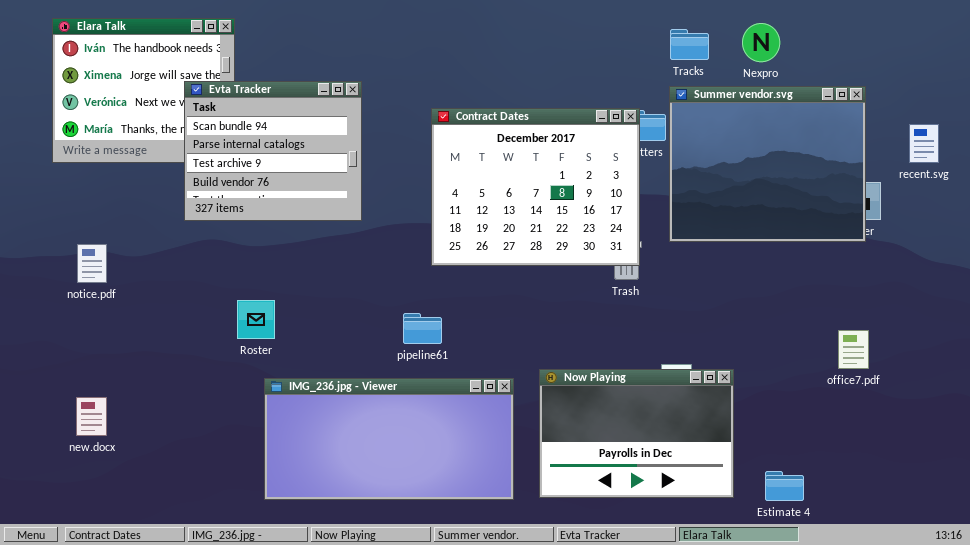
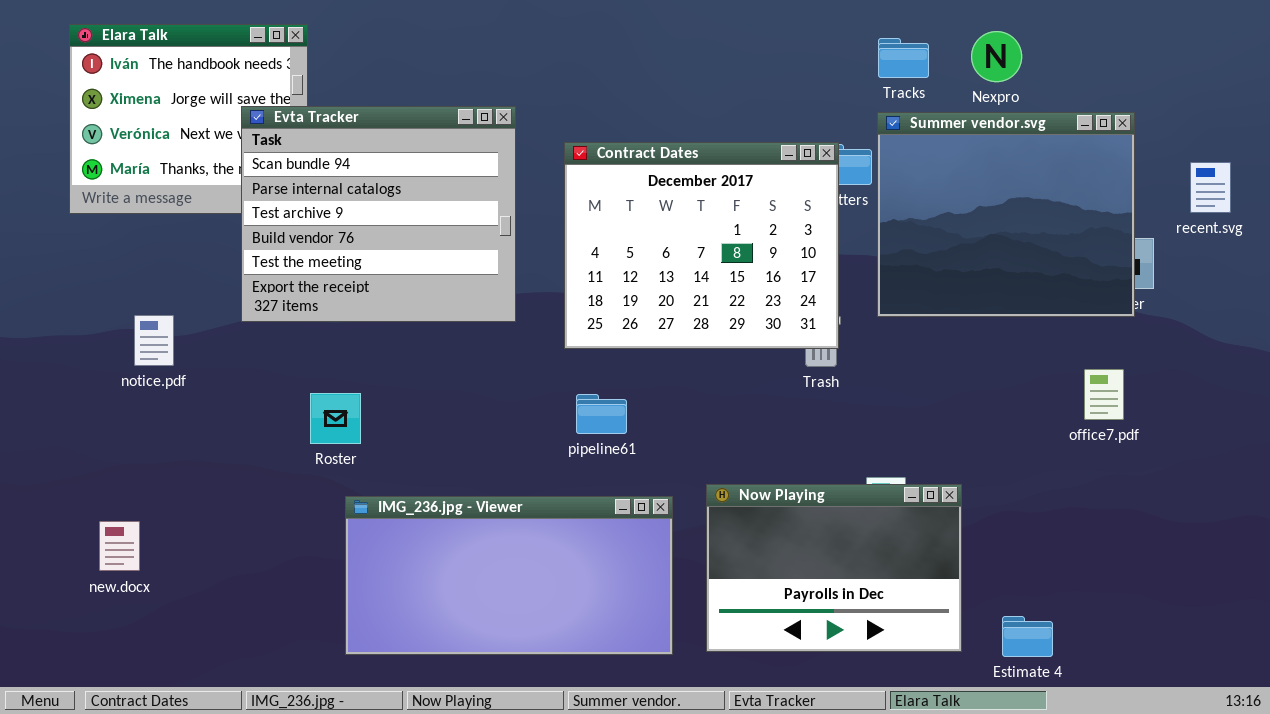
Evta Tracker: [184,81,362,221] -> [241,106,516,322], resized
notice.pdf: [77,244,107,283] -> [134,315,174,366], moved
pipeline61: [403,313,442,344] -> [576,394,627,434], moved
office7.pdf: [838,330,869,369] -> [1084,369,1124,420], moved

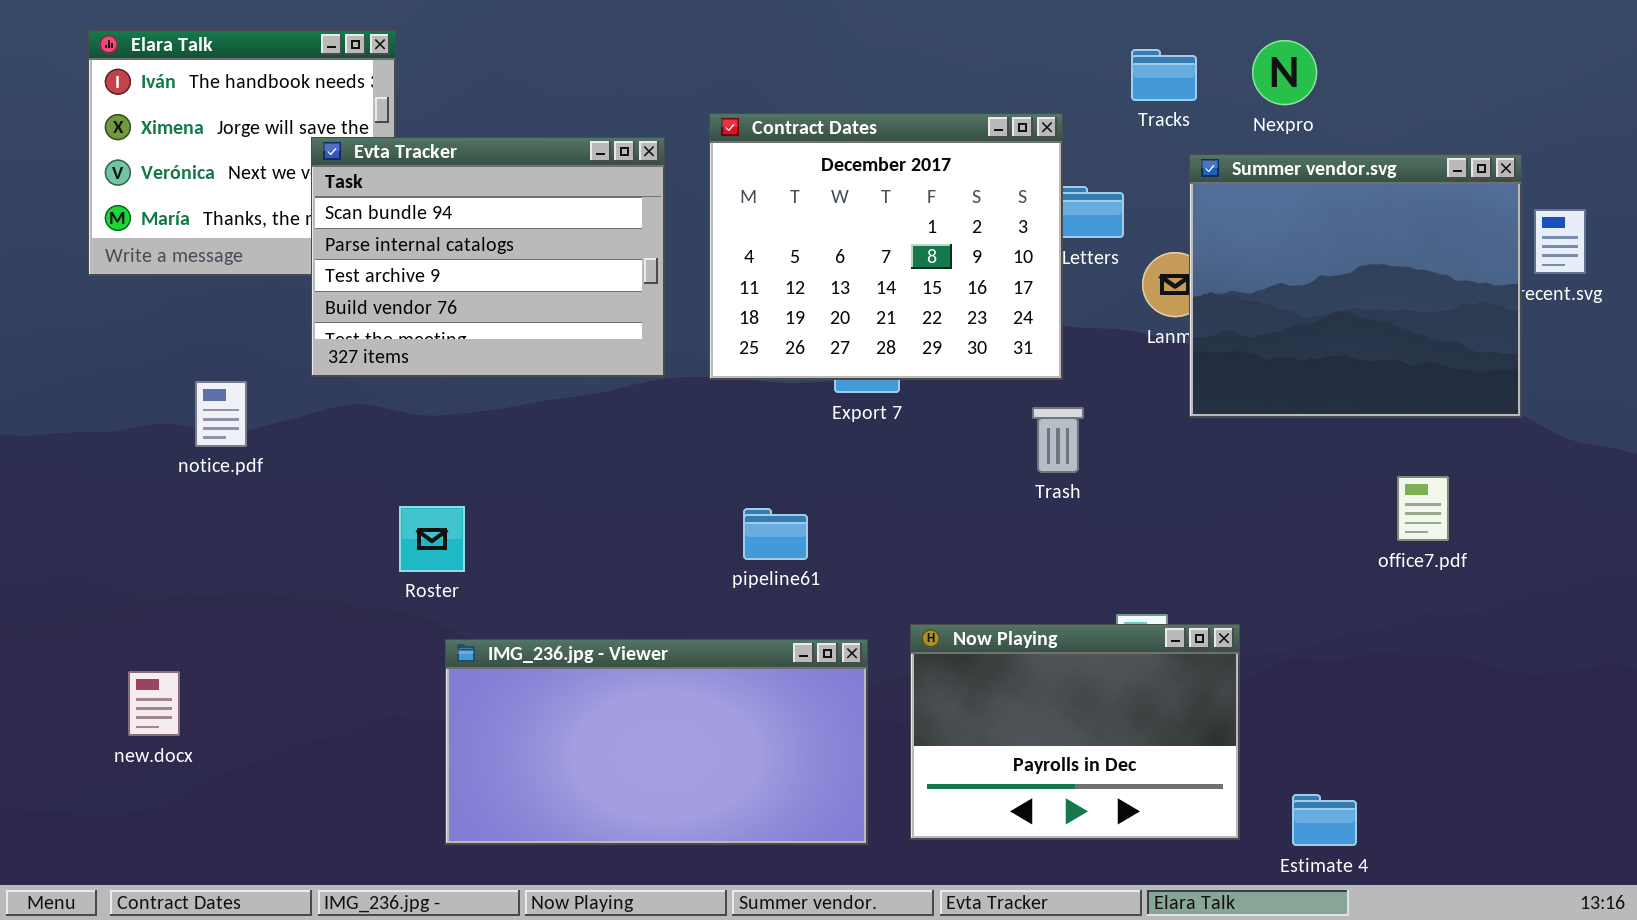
Evta Tracker: [241,106,516,322] -> [311,137,665,377], resized
Summer vendor.svg: [877,112,1135,317] -> [1189,154,1522,418], moved
Contract Dates: [564,142,839,349] -> [709,113,1063,380], moved
notice.pdf: [134,315,174,366] -> [195,381,247,447], moved

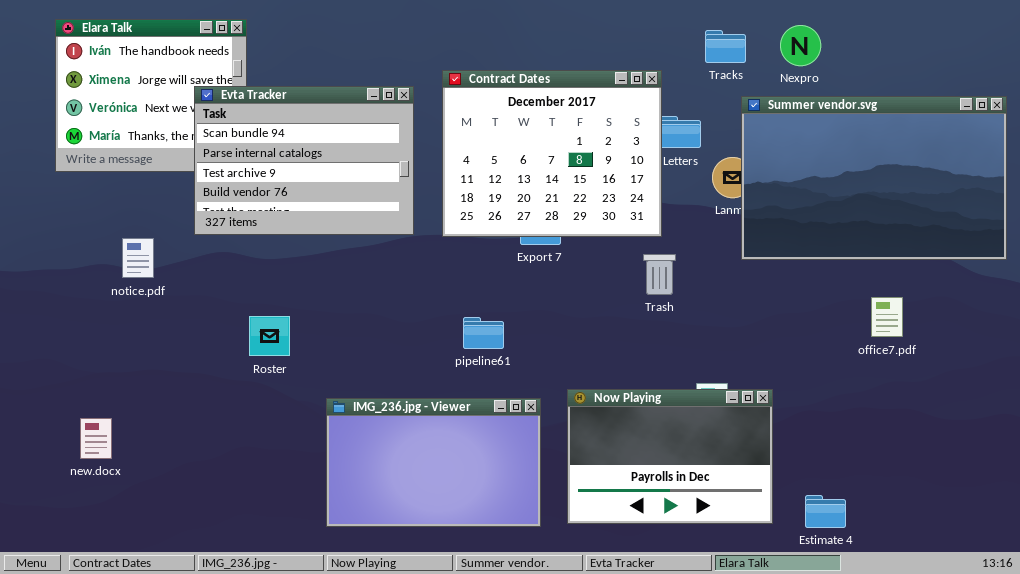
Summer vendor.svg: [1189,154,1522,418] -> [741,96,1007,260], resized
IMG_236.jpg - Viewer: [445,639,868,845] -> [326,398,541,527], resized

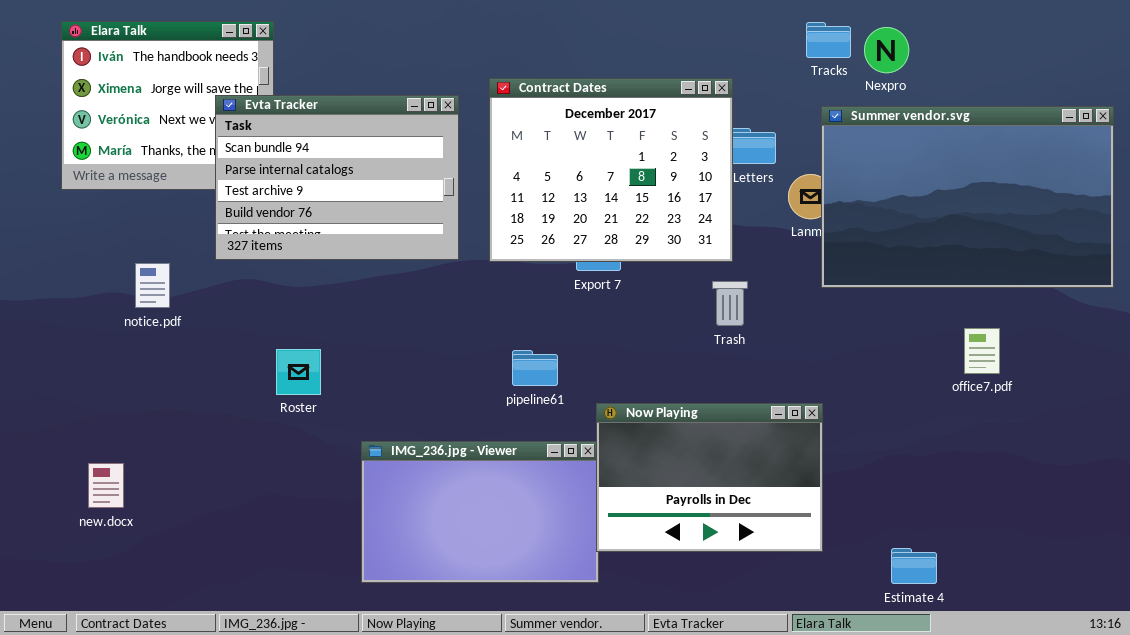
Tracks: [705,30,746,63] -> [806,22,851,58], moved
Now Playing: [567,389,773,524] -> [596,403,823,552], moved

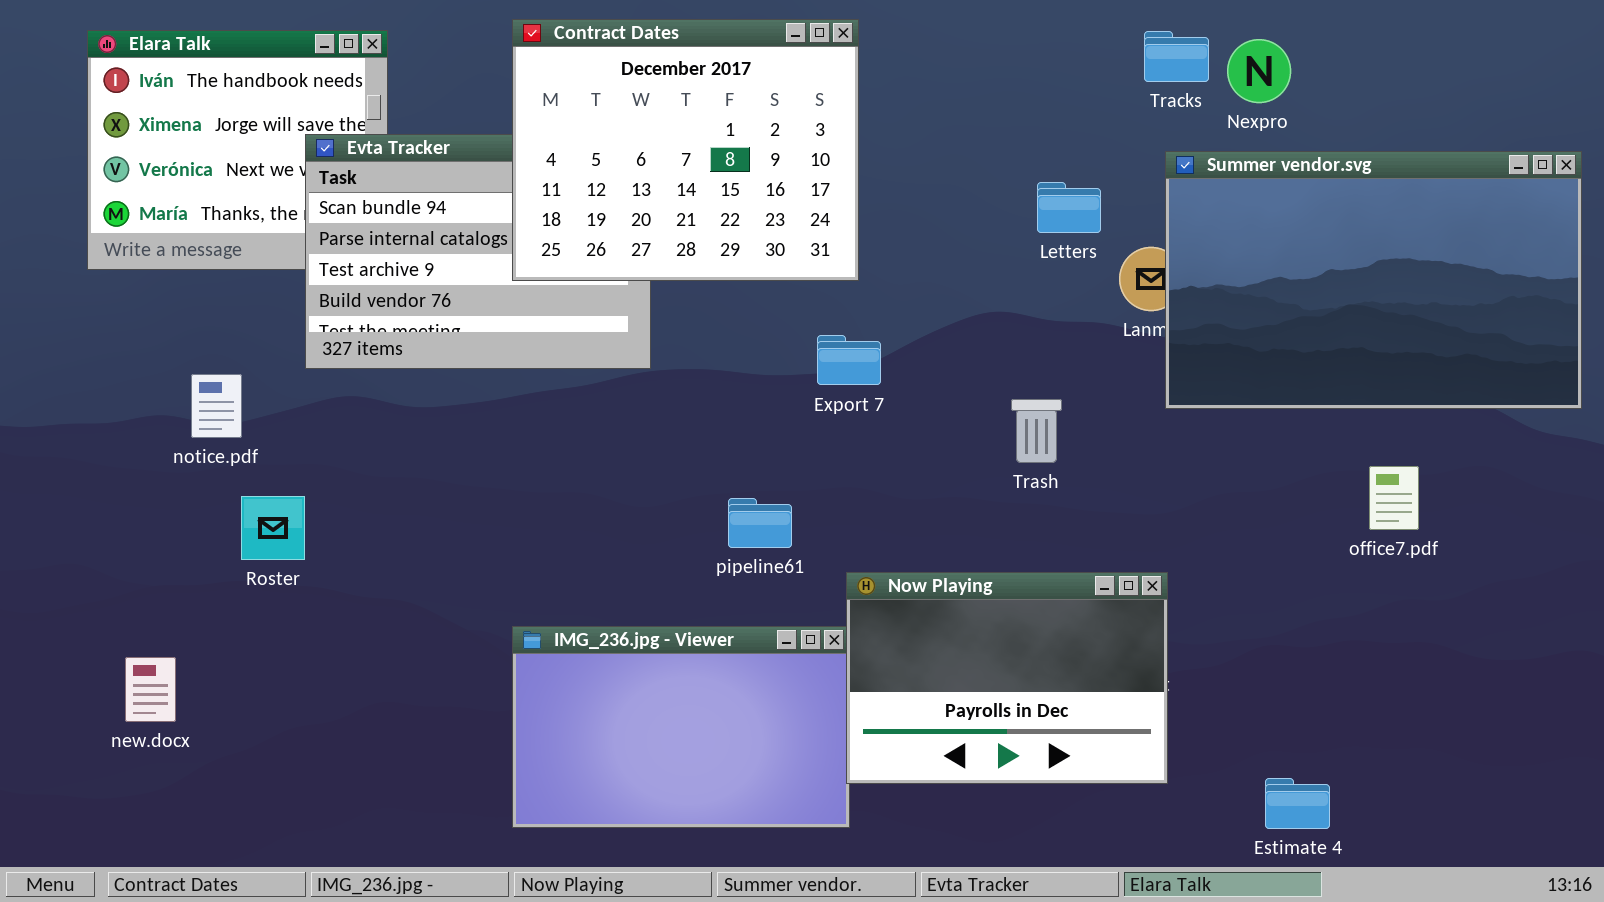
Contract Dates: [489,78,733,262] -> [512,19,859,281], moved
Roster: [276,349,321,395] -> [241,496,305,560], moved

